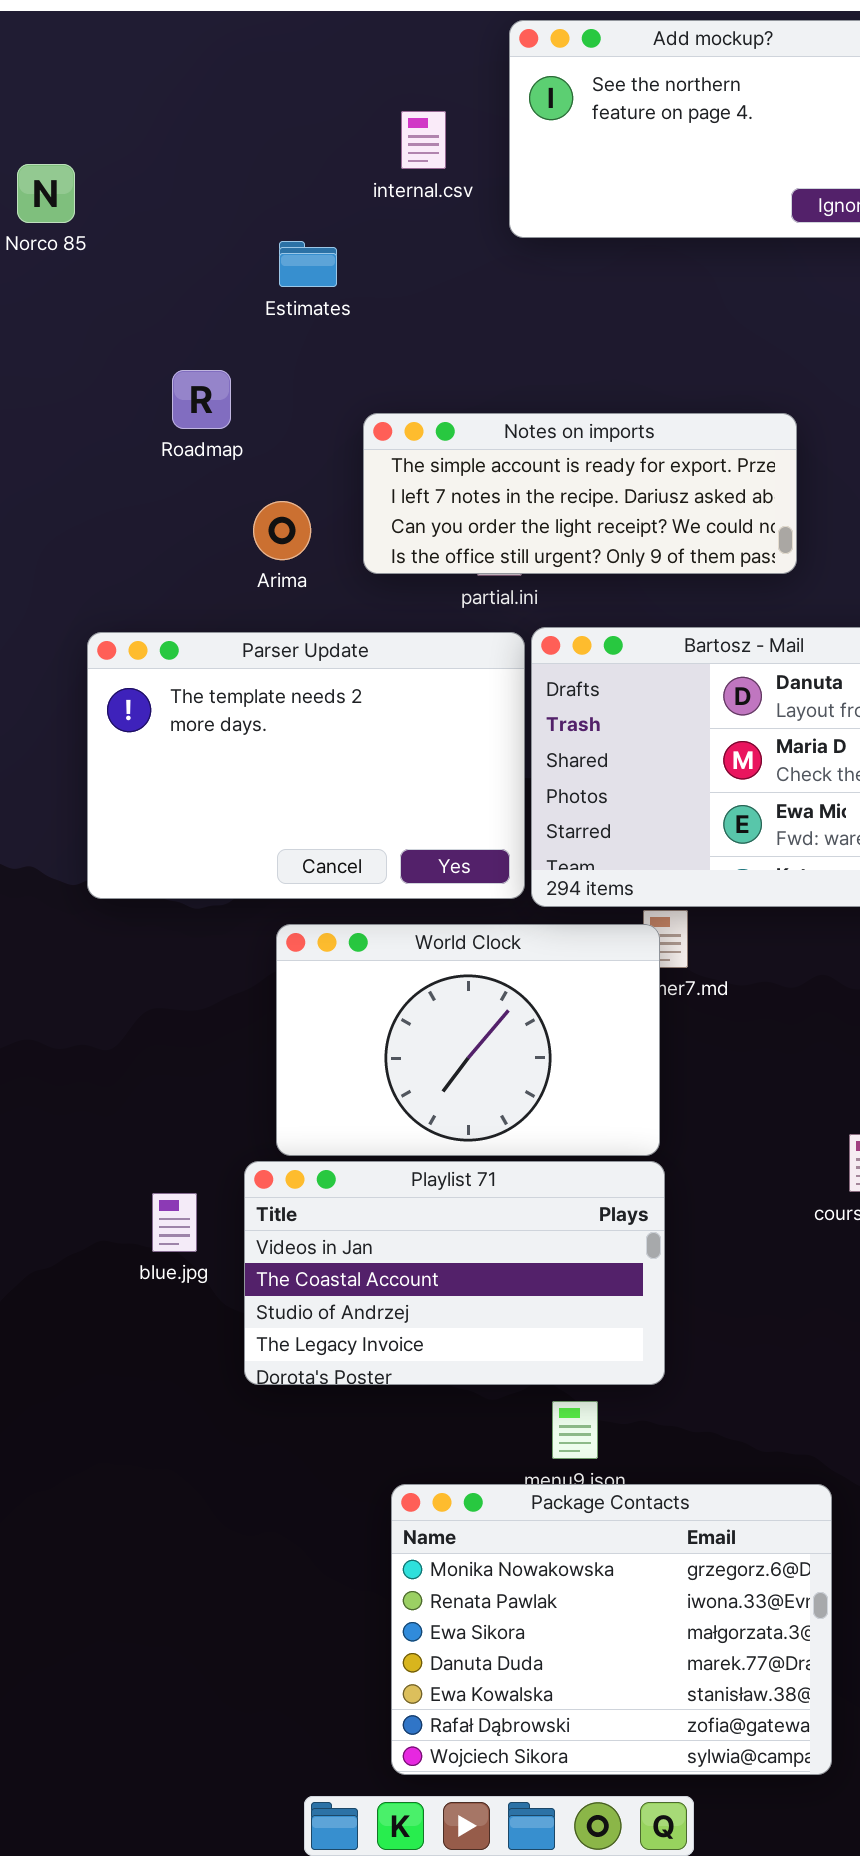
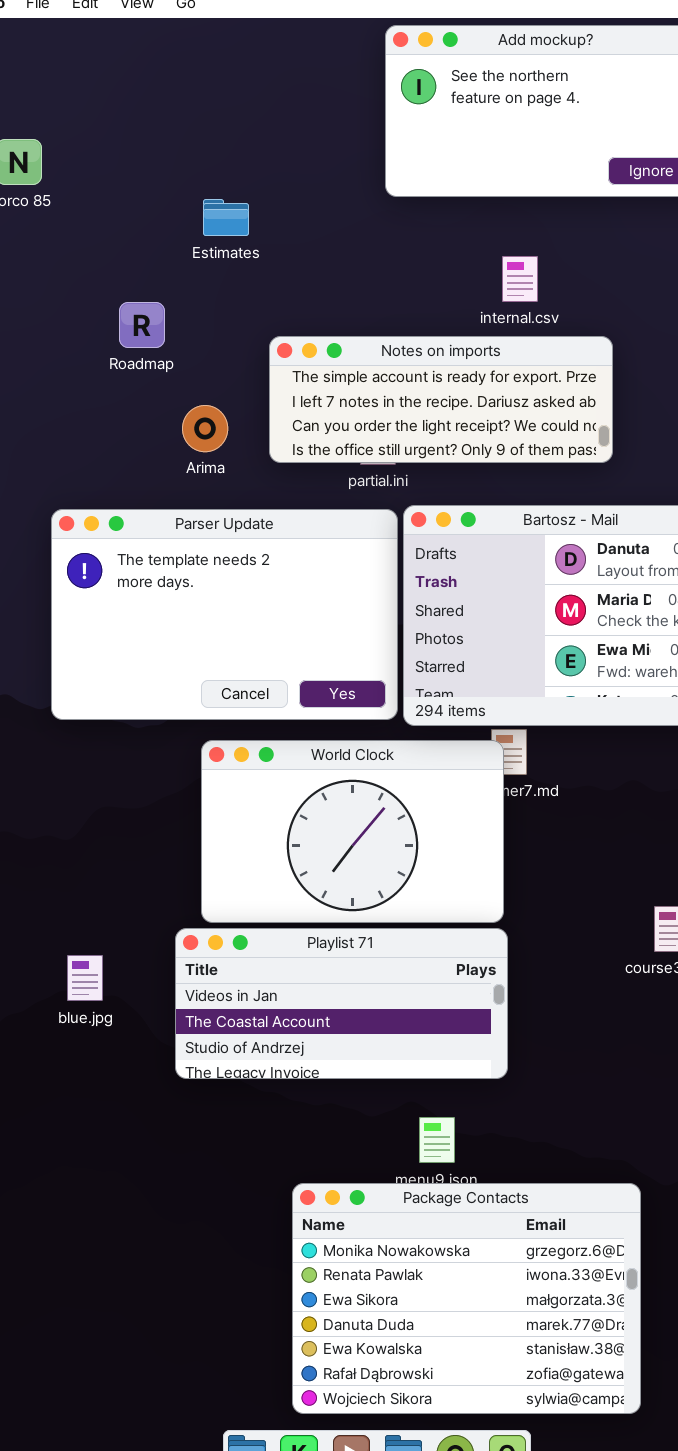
internal.csv: [401,111,446,169] -> [502,256,538,302], moved
Playlist 71: [244,1161,665,1385] -> [175,928,508,1079], resized
blue.jpg: [152,1193,197,1252] -> [67,955,103,1001], moved

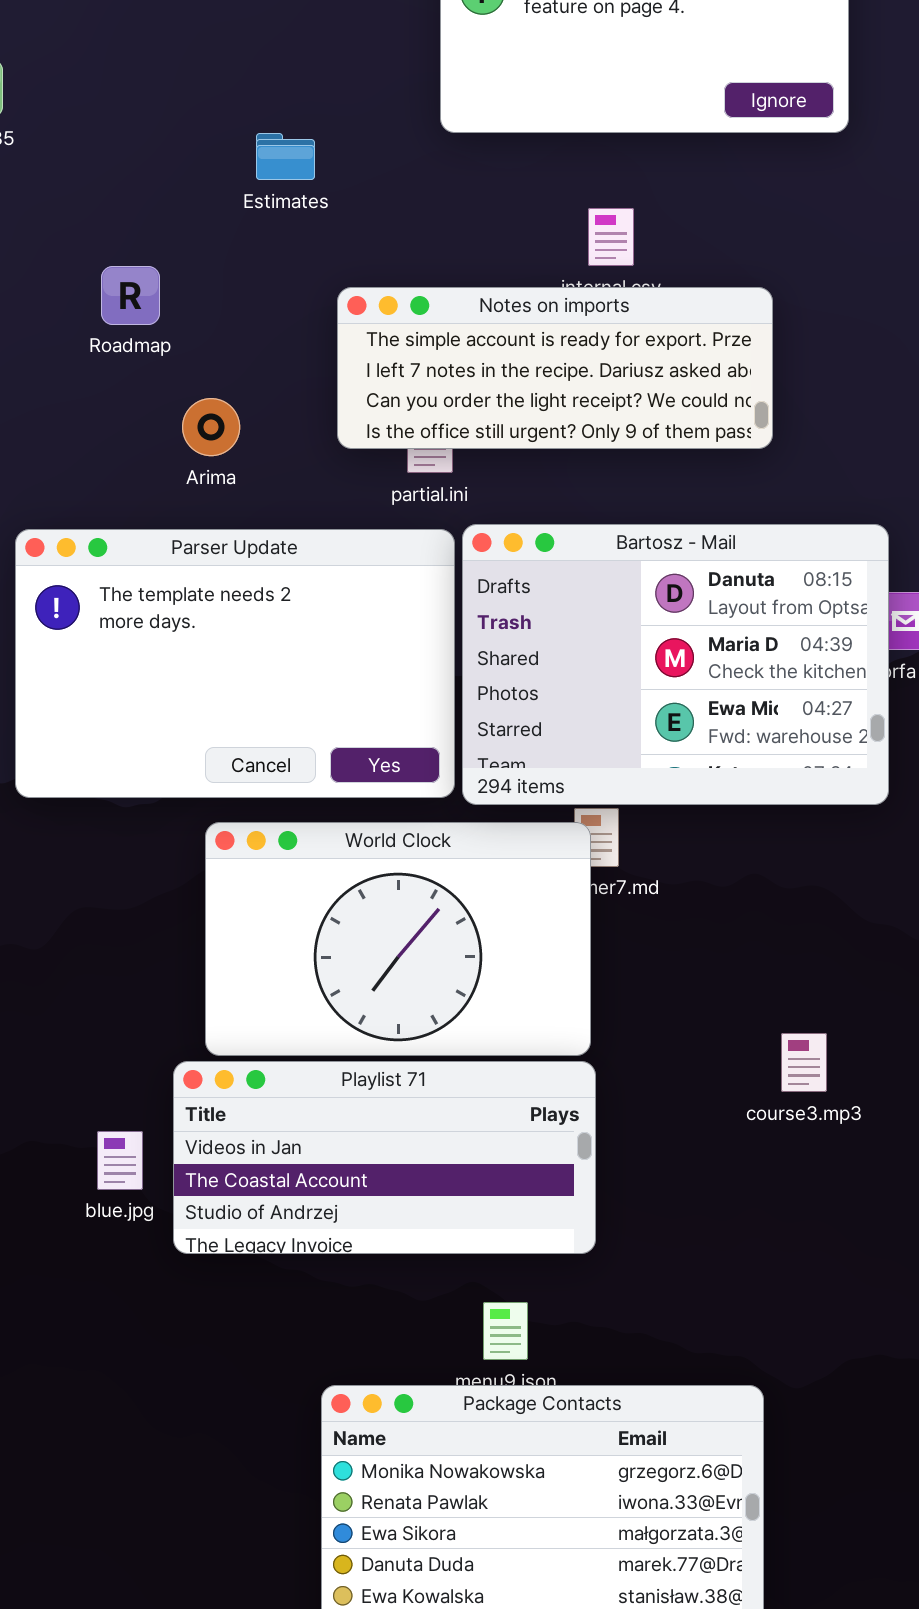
Estimates: [203,199,249,236] -> [256,133,315,180], moved
Notes on imports: [269,336,613,463] -> [337,287,773,449], moved
blue.jpg: [67,955,103,1001] -> [97,1131,143,1190], moved

